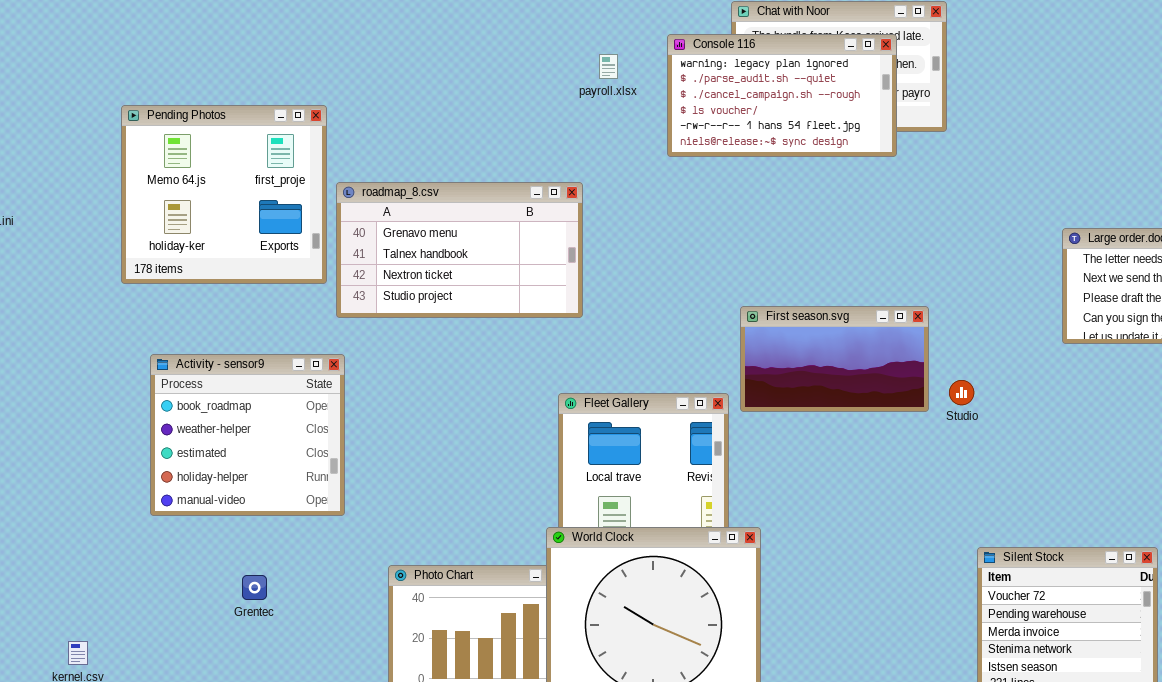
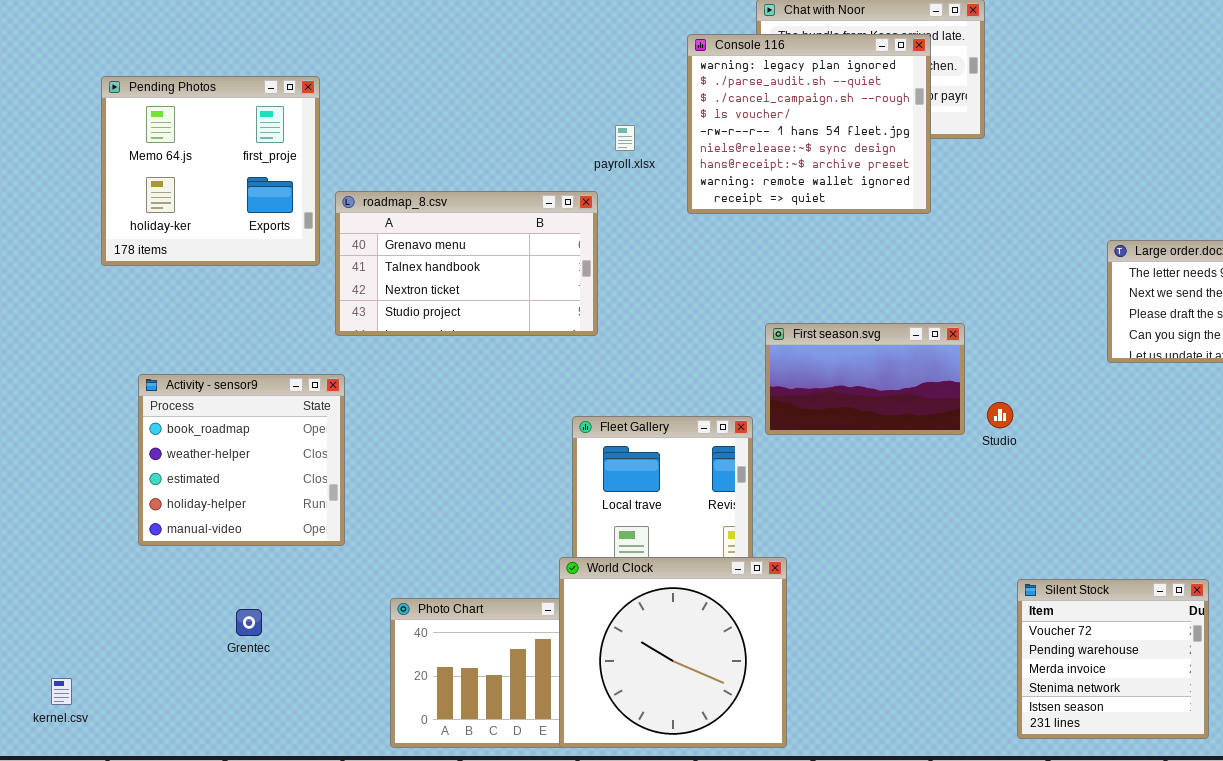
Console 116: [667,34,897,157] -> [687,34,931,214], resized
payroll.xlsx: [599,54,618,79] -> [615,125,635,151], moved
Pending Photos: [121,105,327,284] -> [101,76,320,266], moved

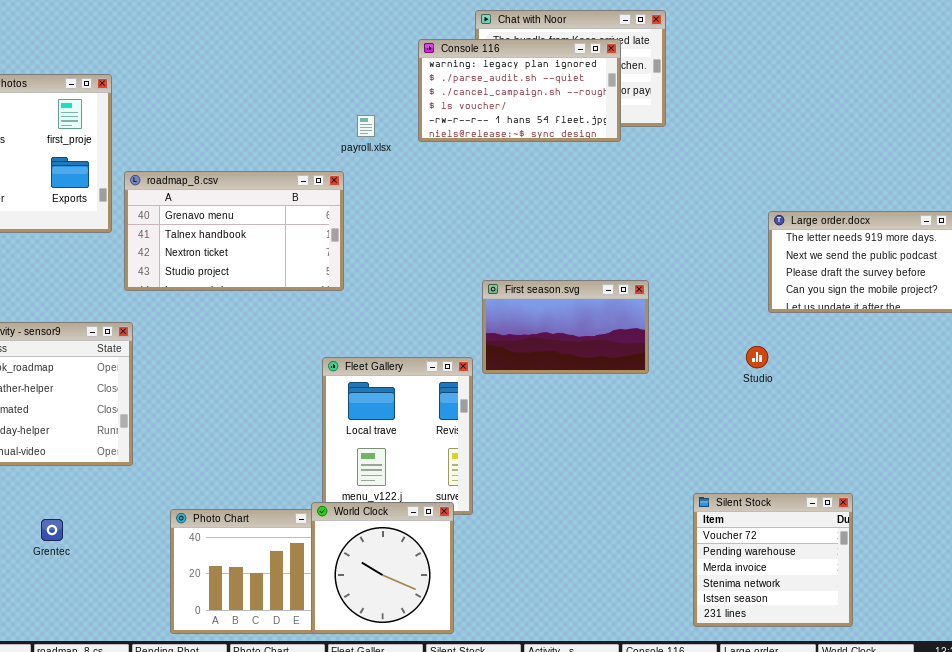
Console 116: [687,34,931,214] -> [418,39,621,142], resized
Studio: [987,402,1013,428] -> [746,346,768,368], moved
World Clock: [559,557,787,748] -> [311,502,454,634], resized

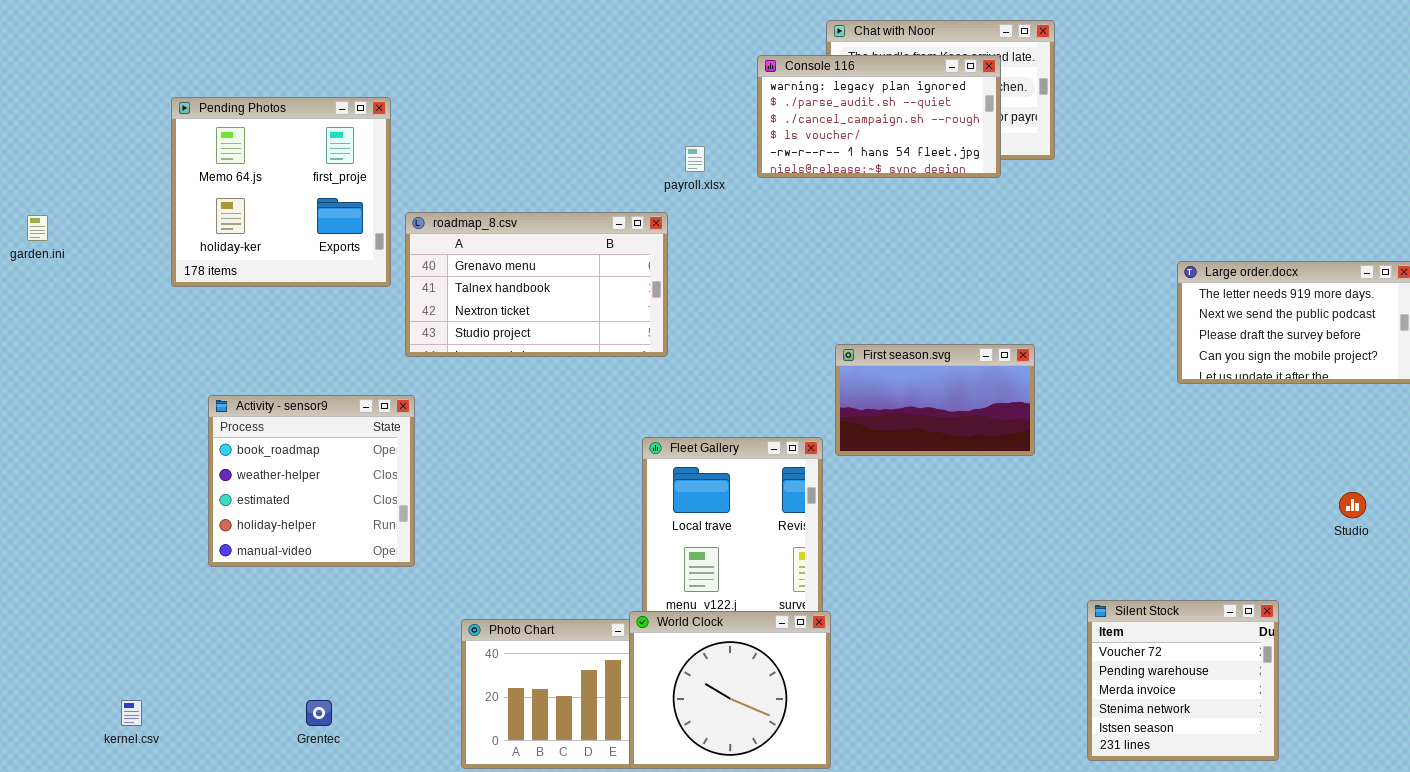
Studio: [746,346,768,368] -> [1339,492,1366,518], moved
World Clock: [311,502,454,634] -> [629,611,831,769], resized
Grentec: [41,519,63,541] -> [306,700,332,726], moved

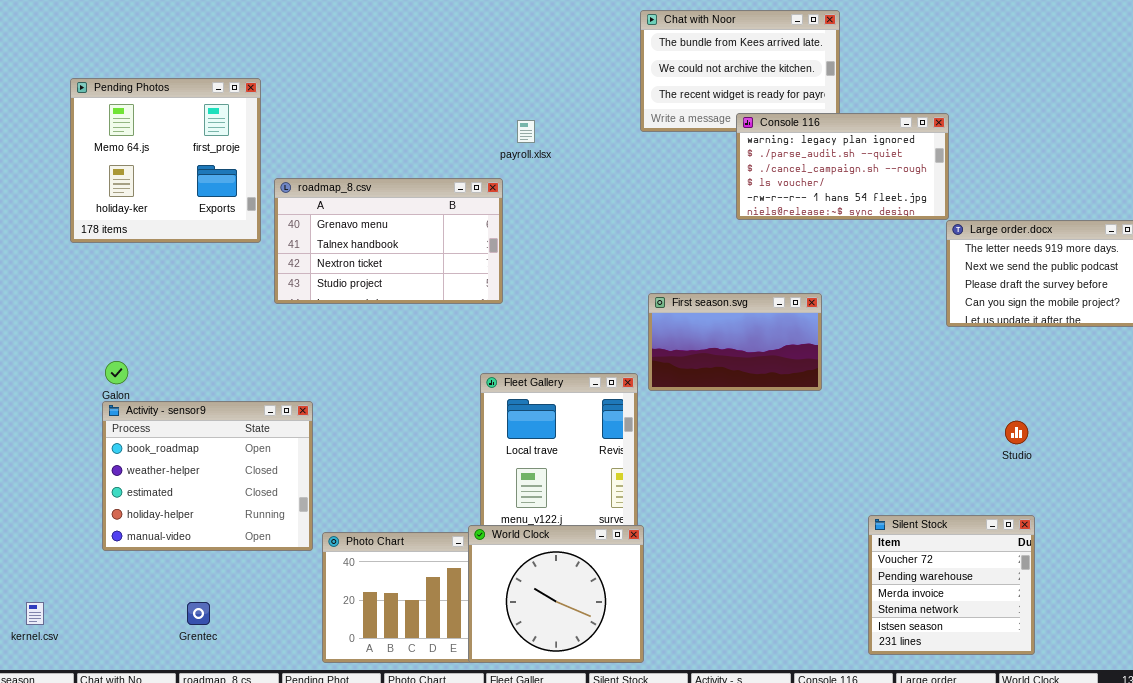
Console 116: [757,55,1001,178] -> [736,113,949,220], moved
Activity - sensor9: [208,395,415,567] -> [102,401,313,551], moved, resized
Studio: [1339,492,1366,518] -> [1005,421,1028,444], moved

